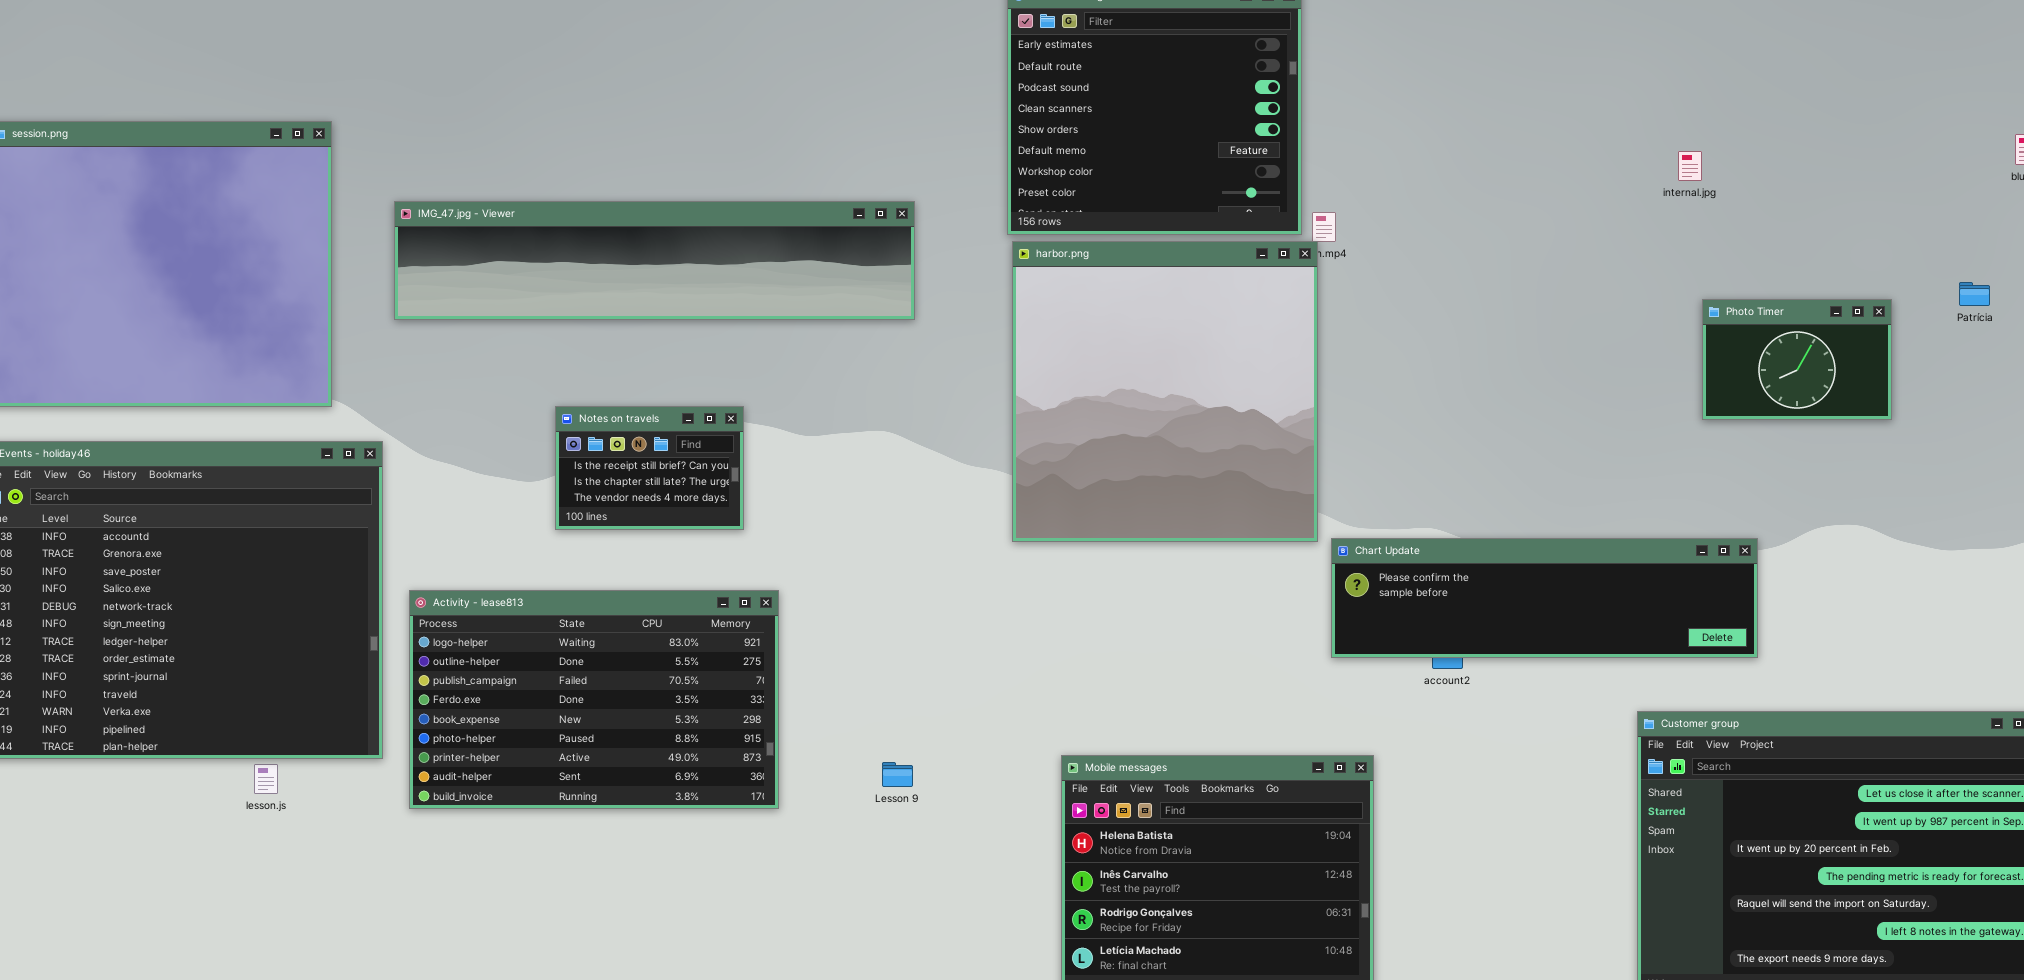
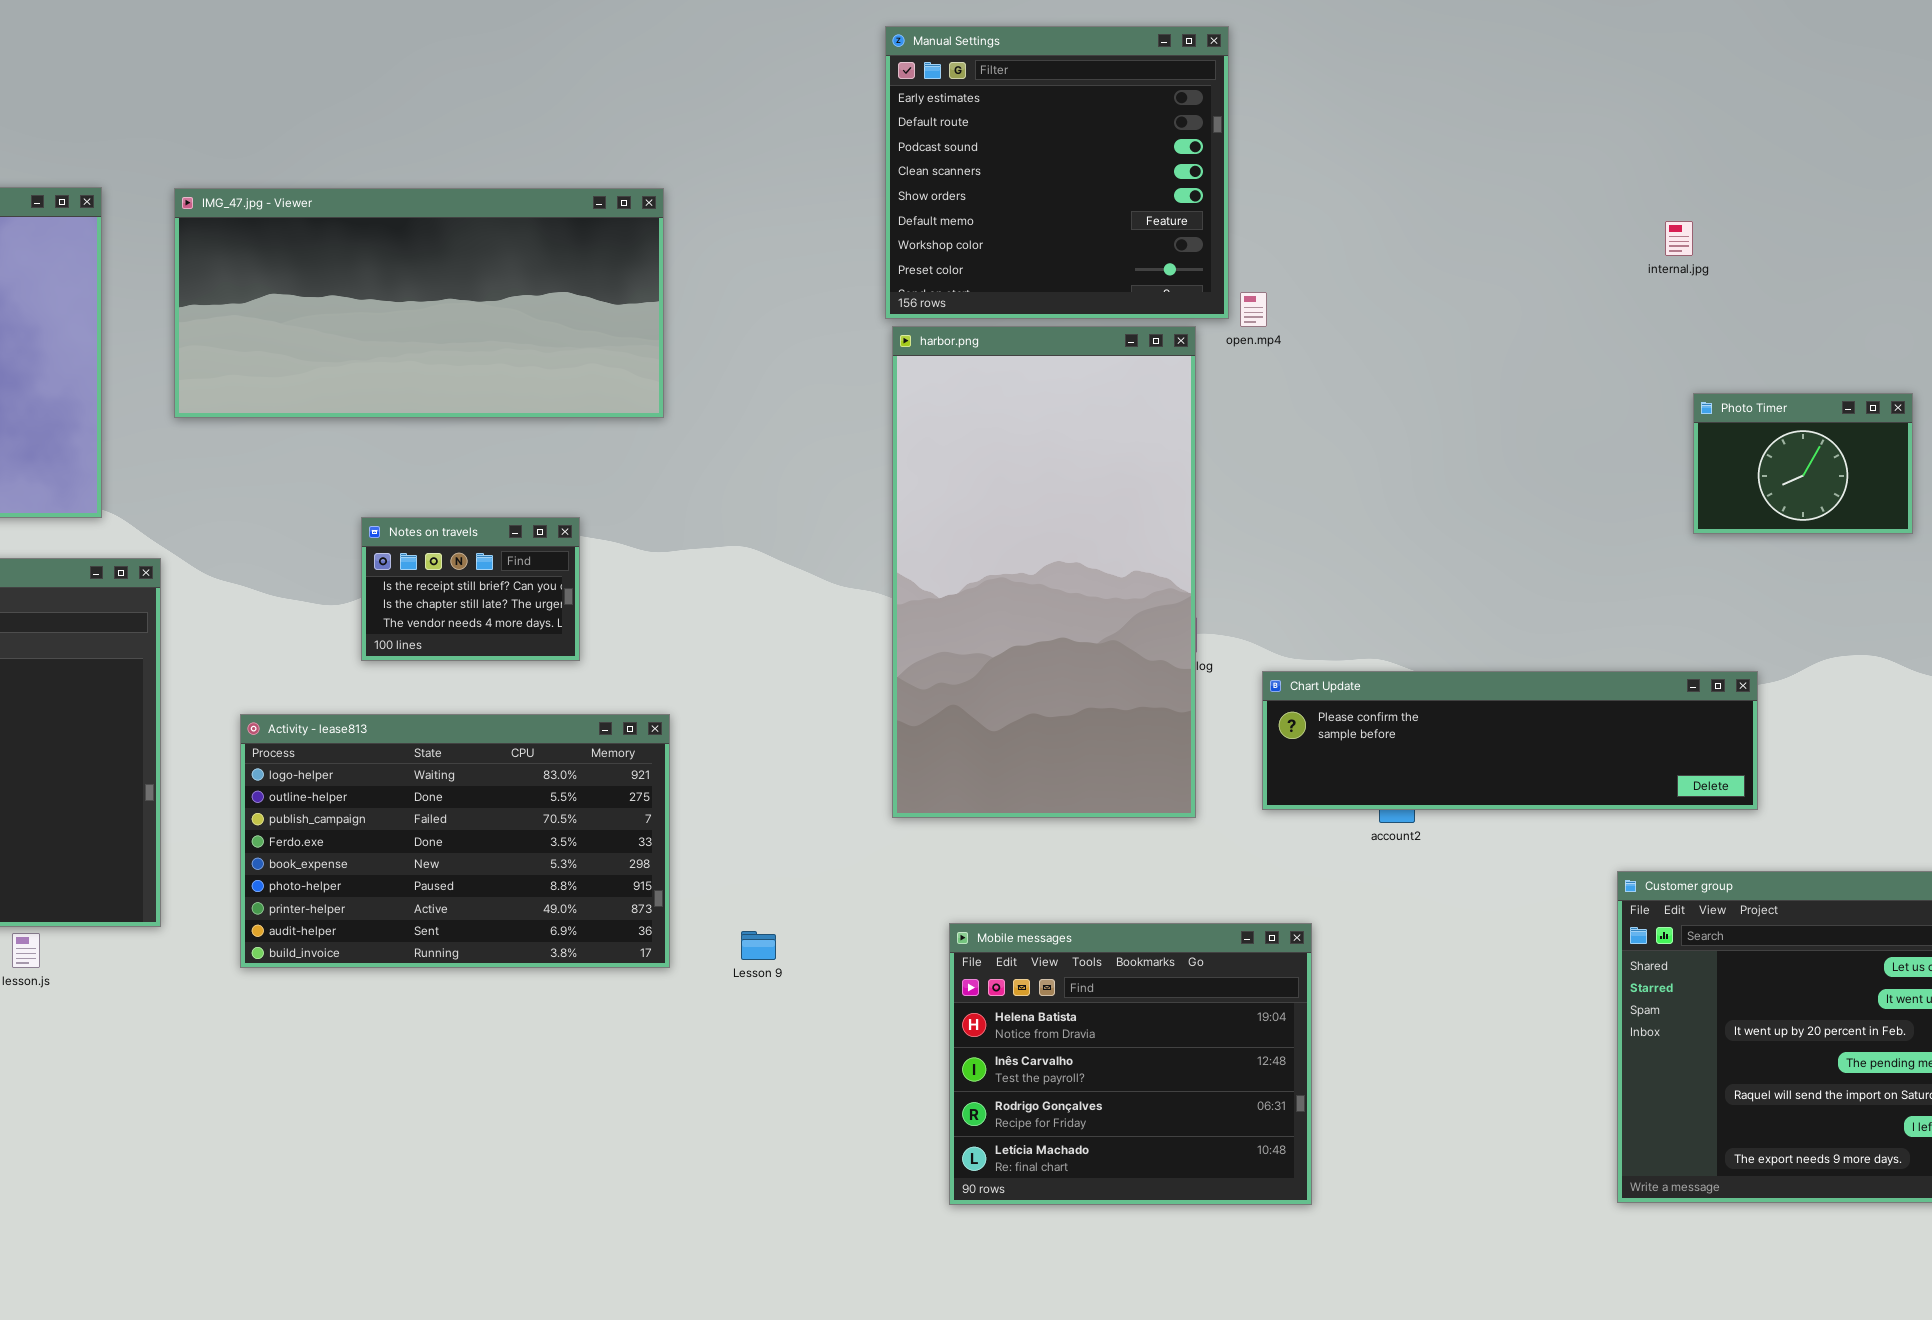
IMG_47.jpg - Viewer: [394,201,915,320] -> [174,188,664,418], resized
harbor.png: [1012,241,1318,542] -> [892,326,1196,818], resized
Activity - lease813: [409,590,779,809] -> [240,714,670,968], moved

